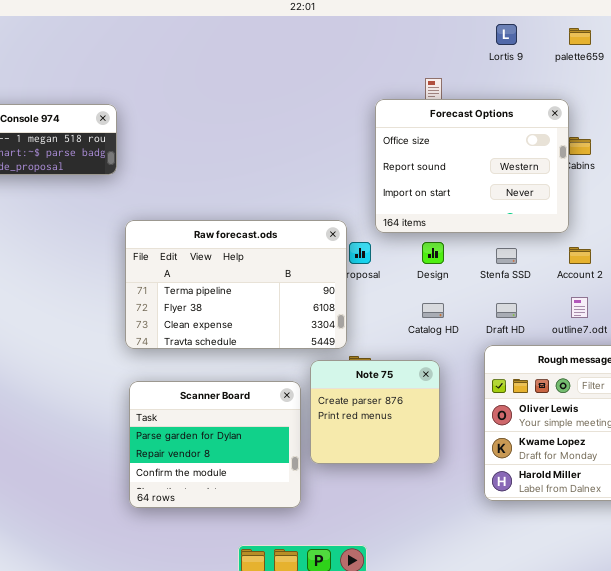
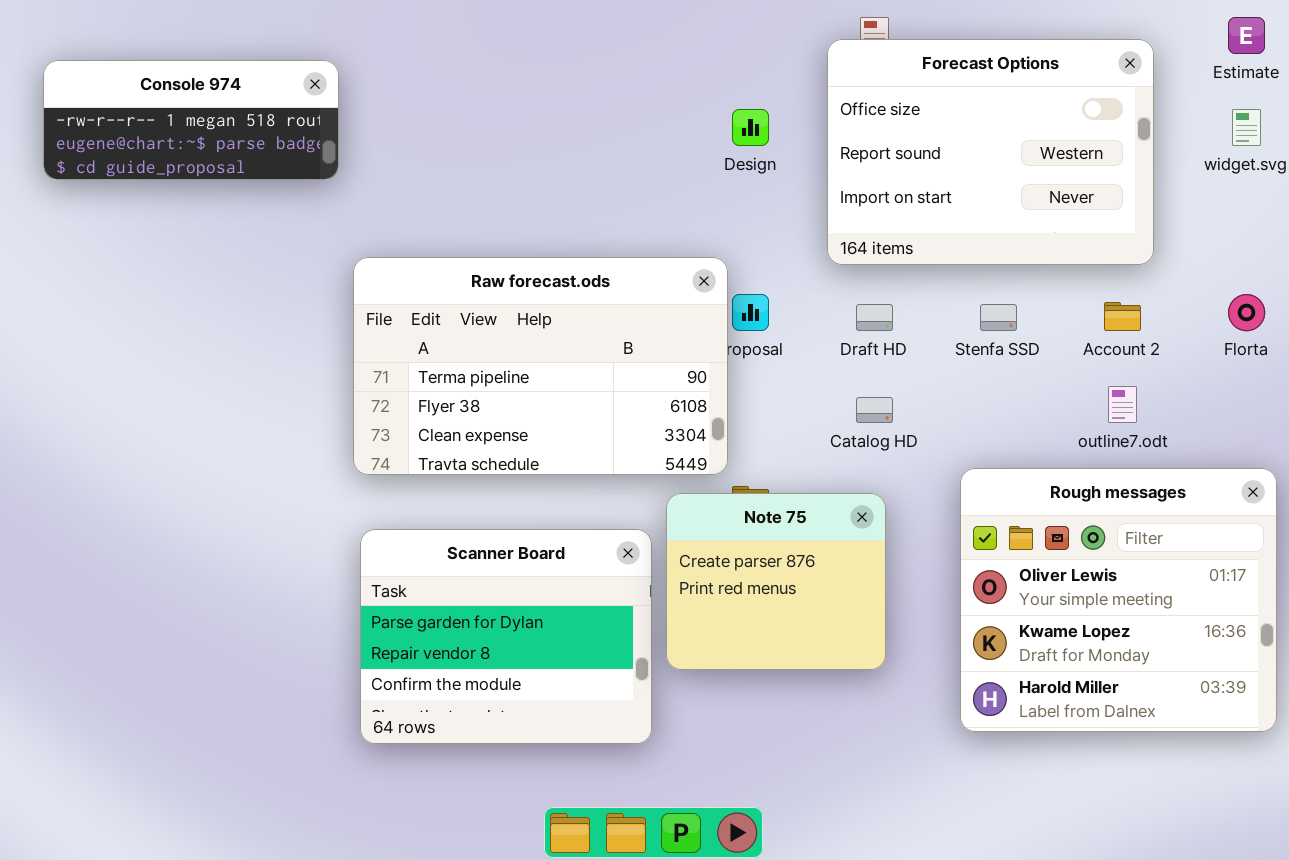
Forecast Options: [375,99,569,233] -> [827,39,1154,265], moved
Design: [422,242,444,264] -> [732,109,769,146], moved
Draft HD: [496,303,517,318] -> [856,304,893,331], moved

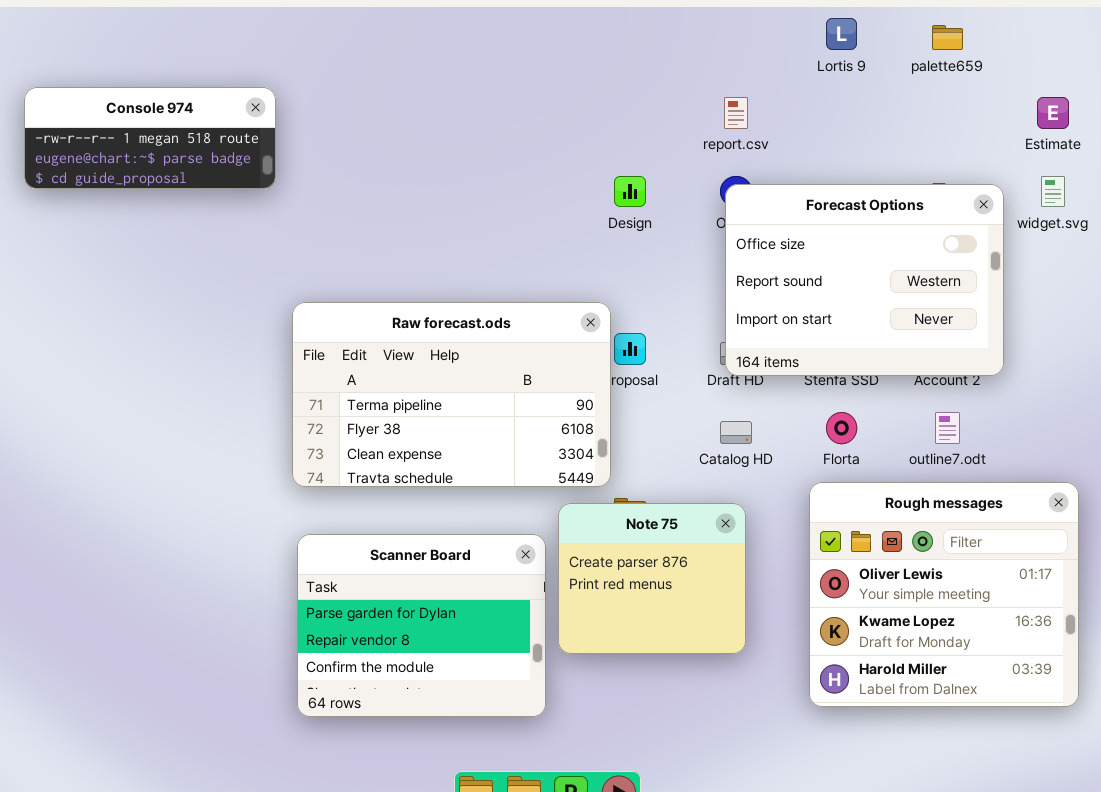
Forecast Options: [827,39,1154,265] -> [725,184,1004,376], moved
Console 974: [43,60,339,180] -> [24,87,276,189], moved
Florta: [1228,294,1265,331] -> [826,412,857,444], moved

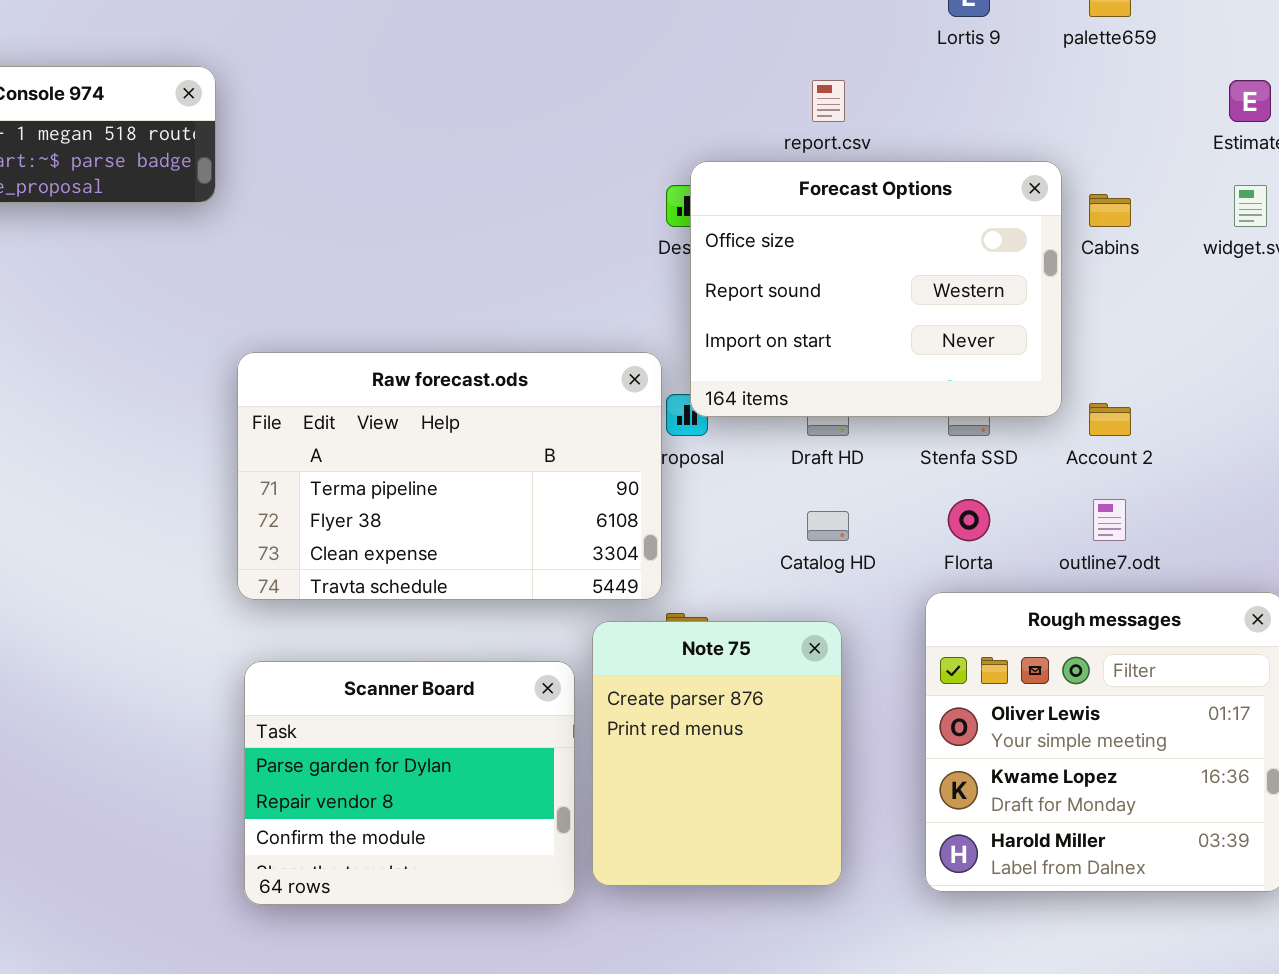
Forecast Options: [725,184,1004,376] -> [690,161,1062,417], moved
Note 75: [558,503,746,654] -> [592,621,842,886], resized

